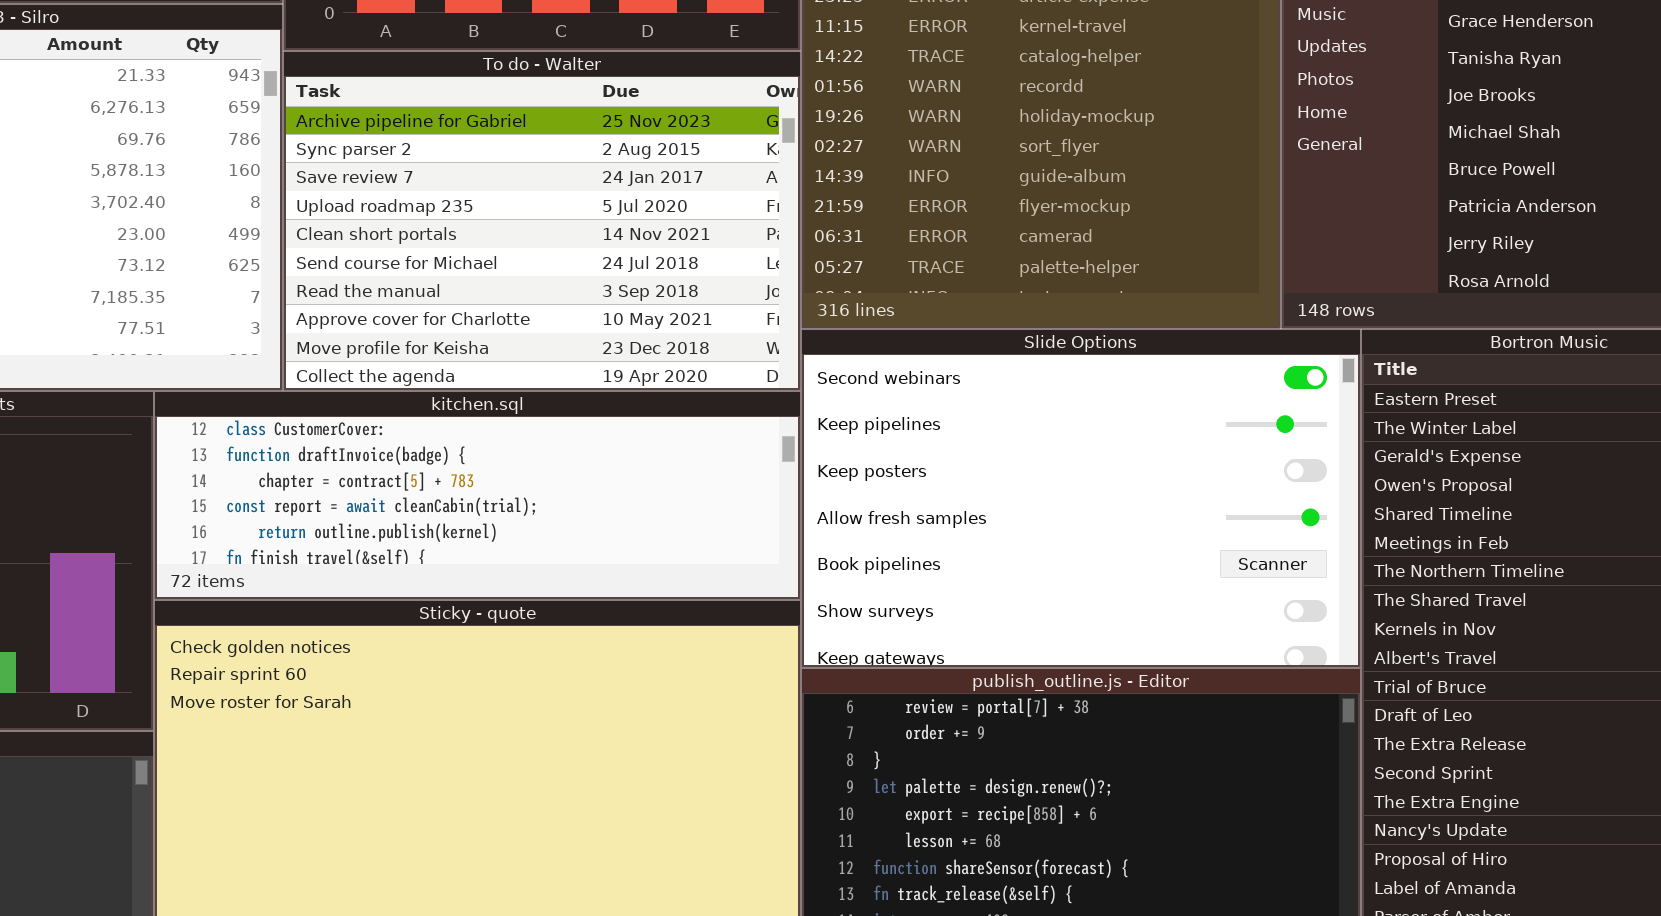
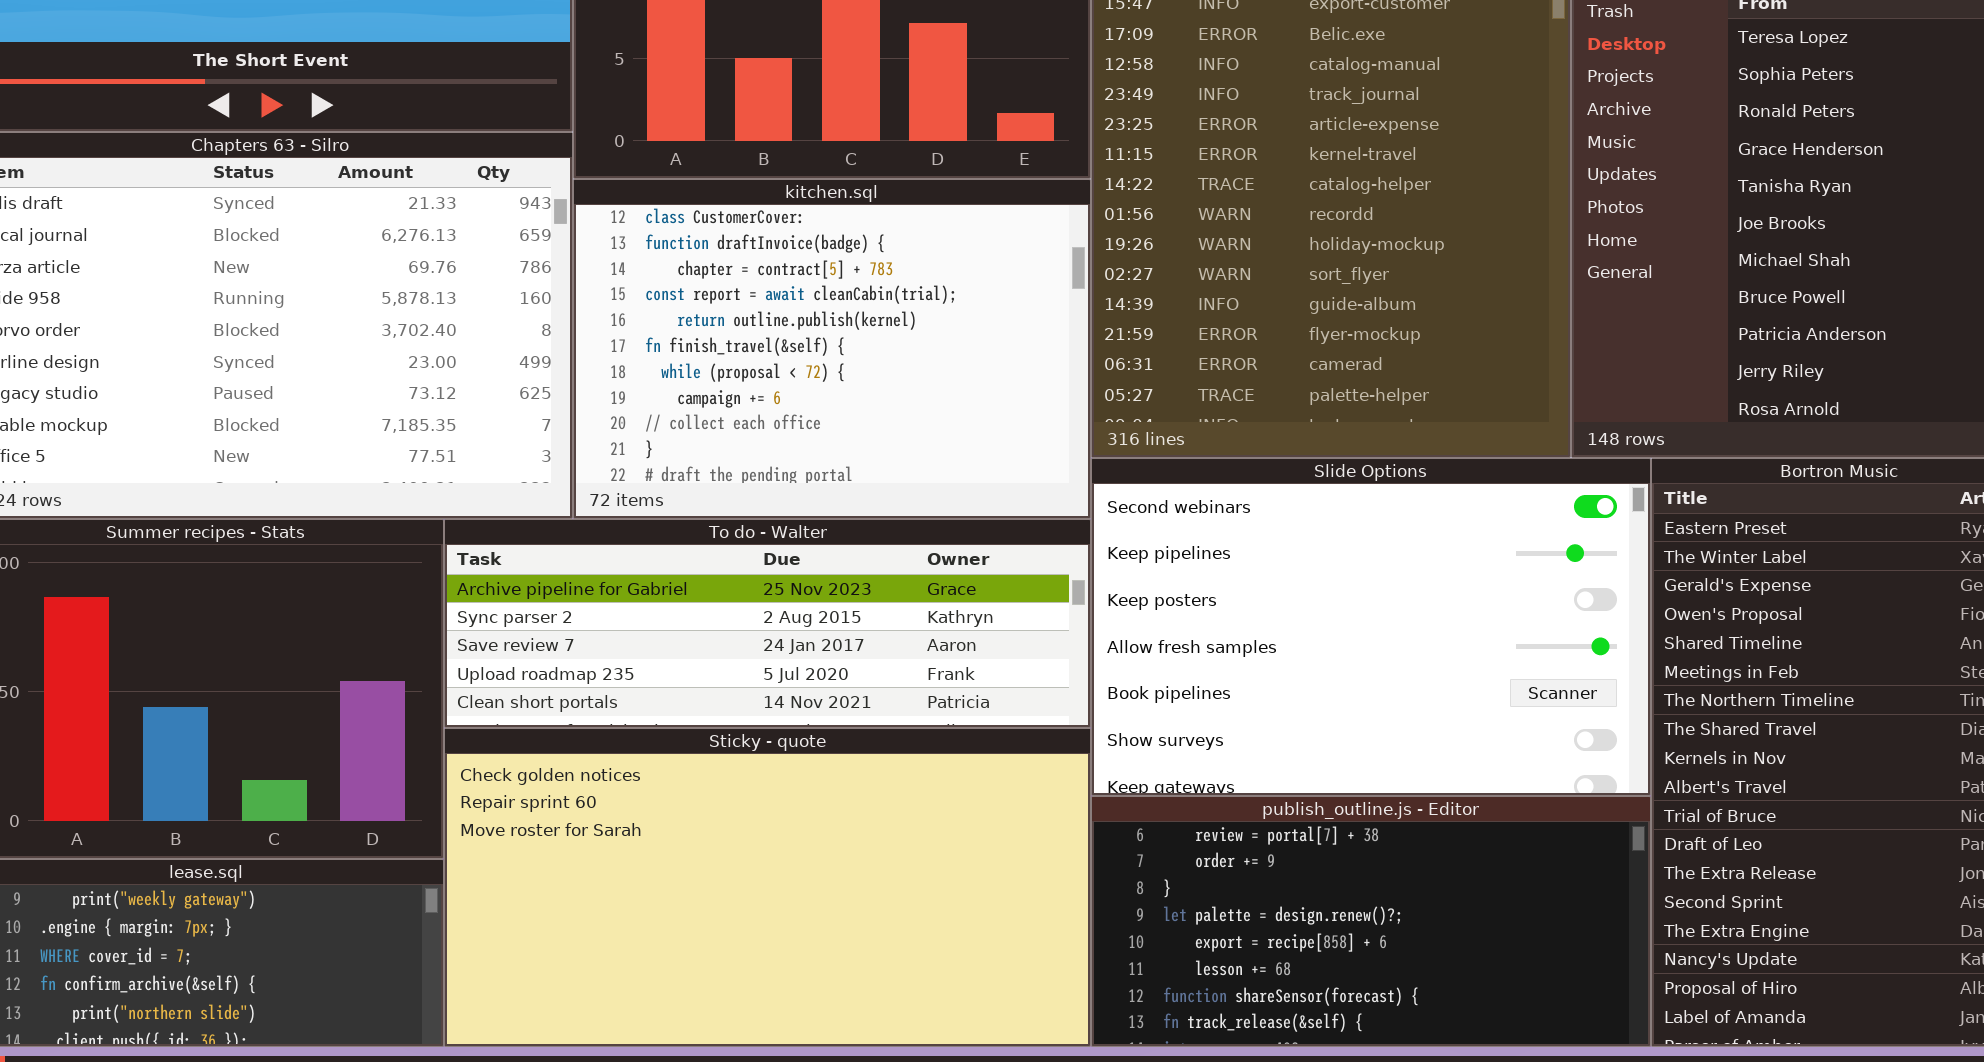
To do - Walter: [283,51,801,391] -> [444,519,1091,728], moved, resized
kitchen.sql: [154,391,801,600] -> [573,179,1091,519], moved, resized

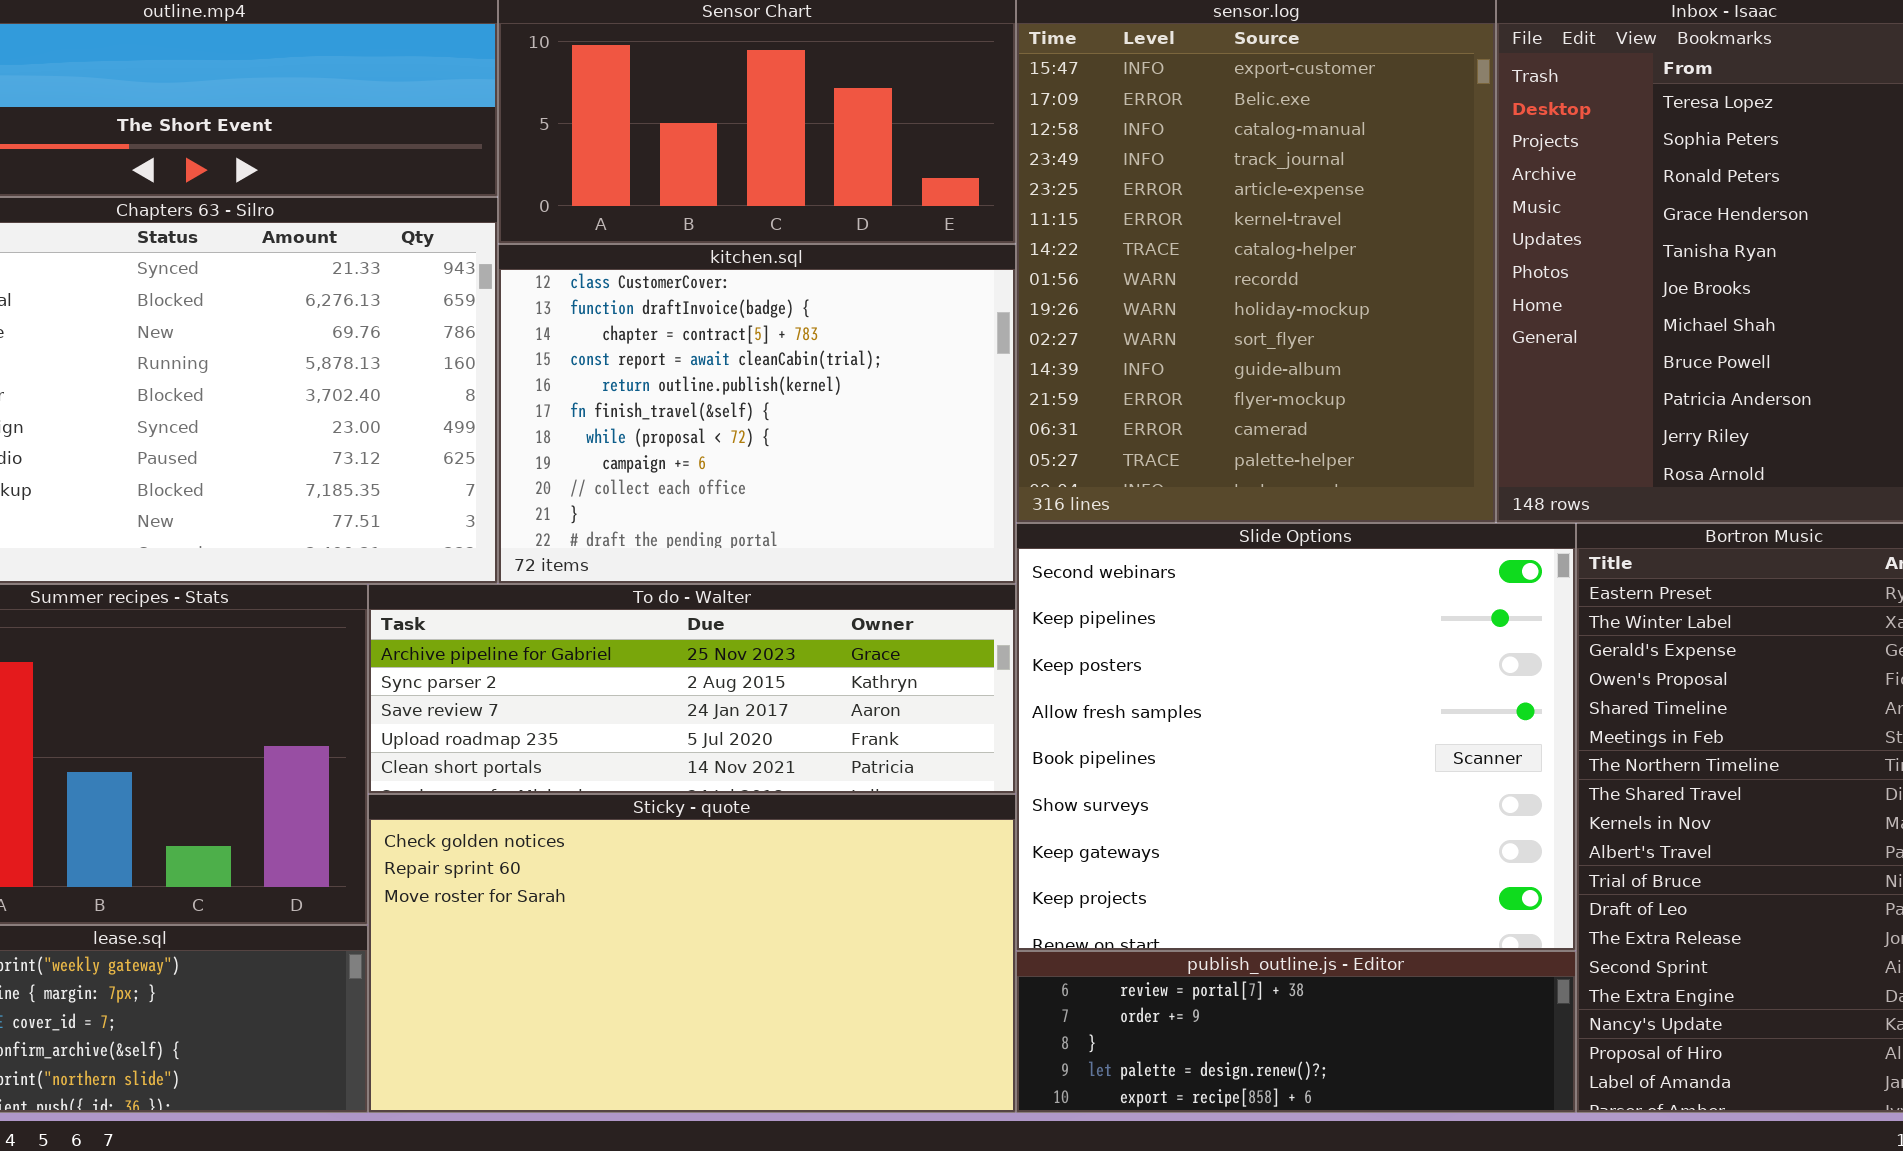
Slide Options: [1091,458,1651,796] -> [1016,523,1576,951], resized
publish_outline.js - Editor: [1091,796,1651,1047] -> [1016,951,1576,1113], resized

